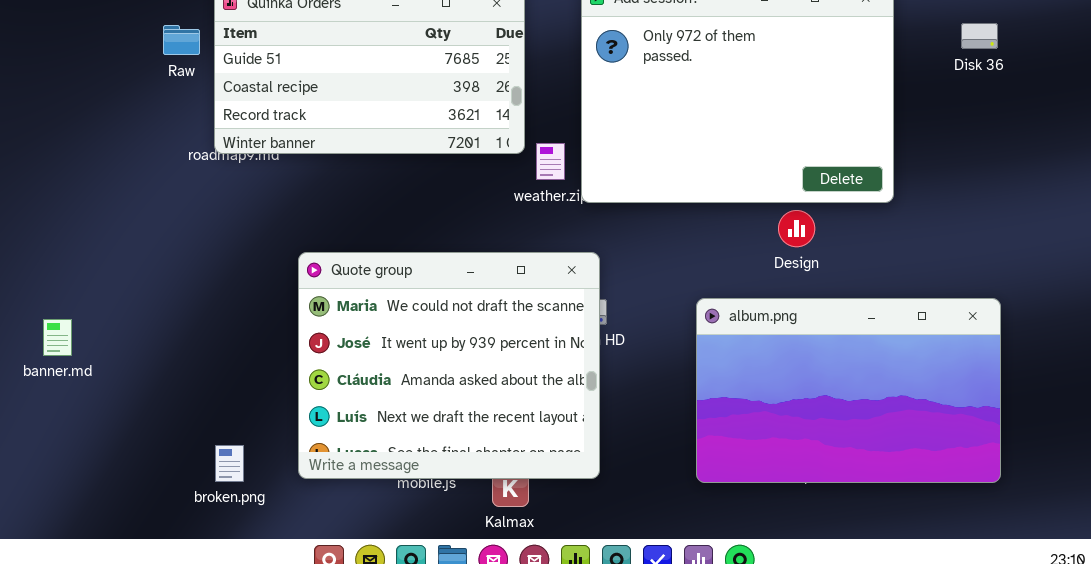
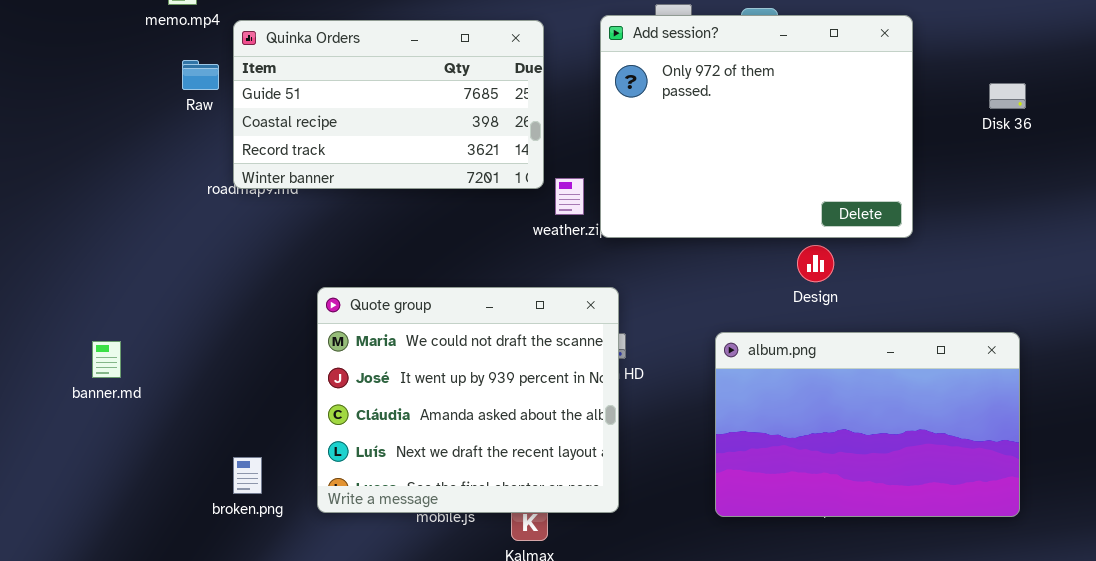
Disk 36: [961,23,998,49] -> [989,83,1026,109], moved
banner.md: [43,319,72,356] -> [92,341,121,378], moved
broken.png: [215,445,244,482] -> [233,457,262,494], moved

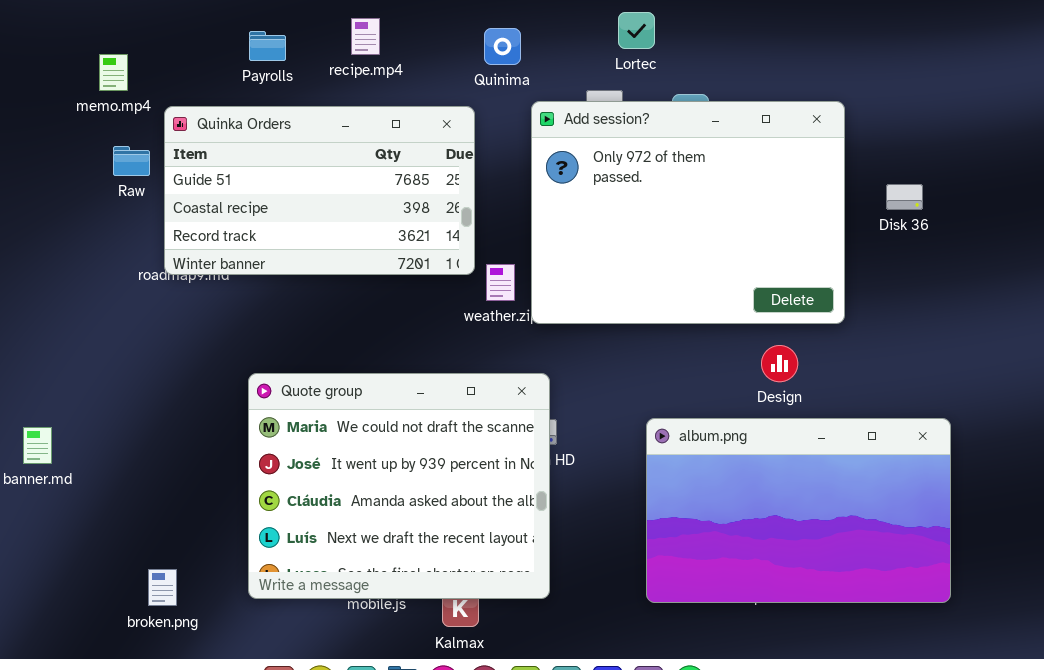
Disk 36: [989,83,1026,109] -> [886,184,923,210], moved
Design: [797,245,834,282] -> [761,345,798,382], moved
broken.png: [233,457,262,494] -> [148,569,177,606], moved

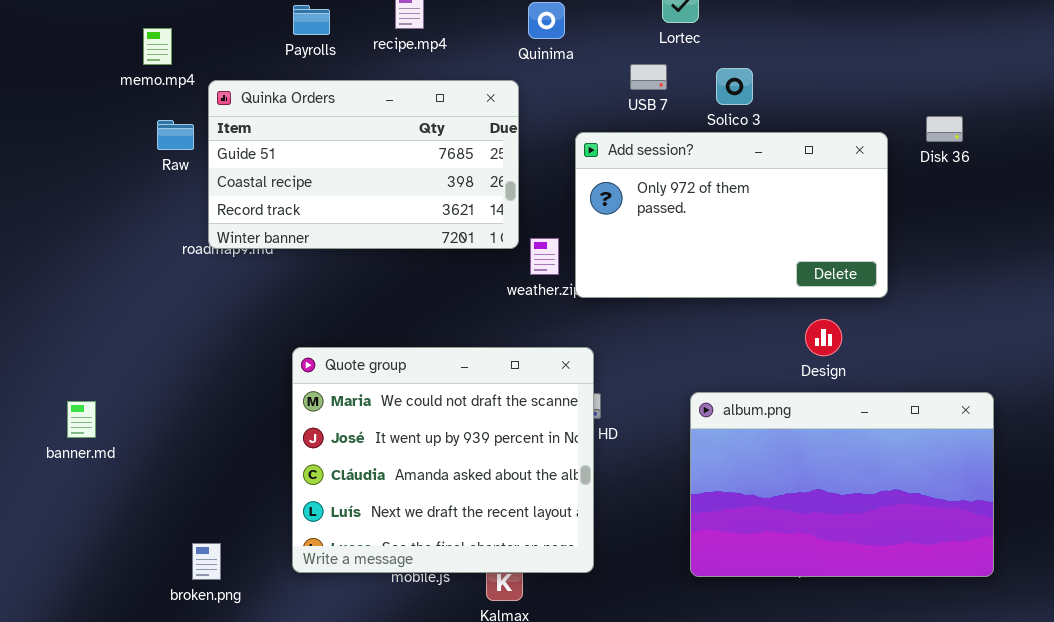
Add session?: [531,101,845,324] -> [575,132,888,298], resized
Disk 36: [886,184,923,210] -> [926,116,963,142], moved

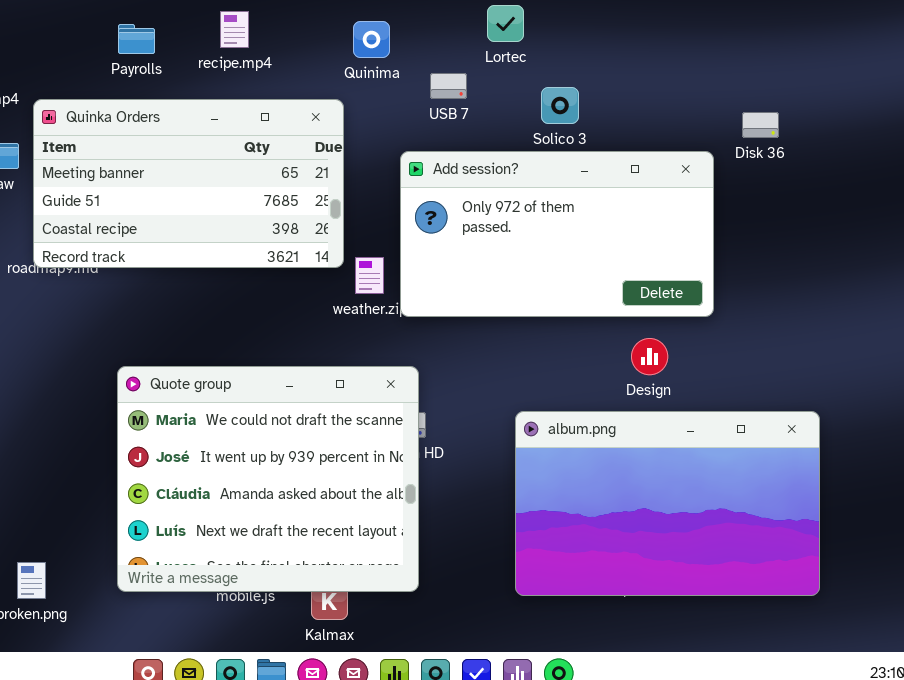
USB 7: [630,64,667,90] -> [430,73,467,99], moved
Quinka Orders: [208,80,519,249] -> [33,99,344,268], scrolled up 1 row
Disk 36: [926,116,963,142] -> [742,112,779,138], moved

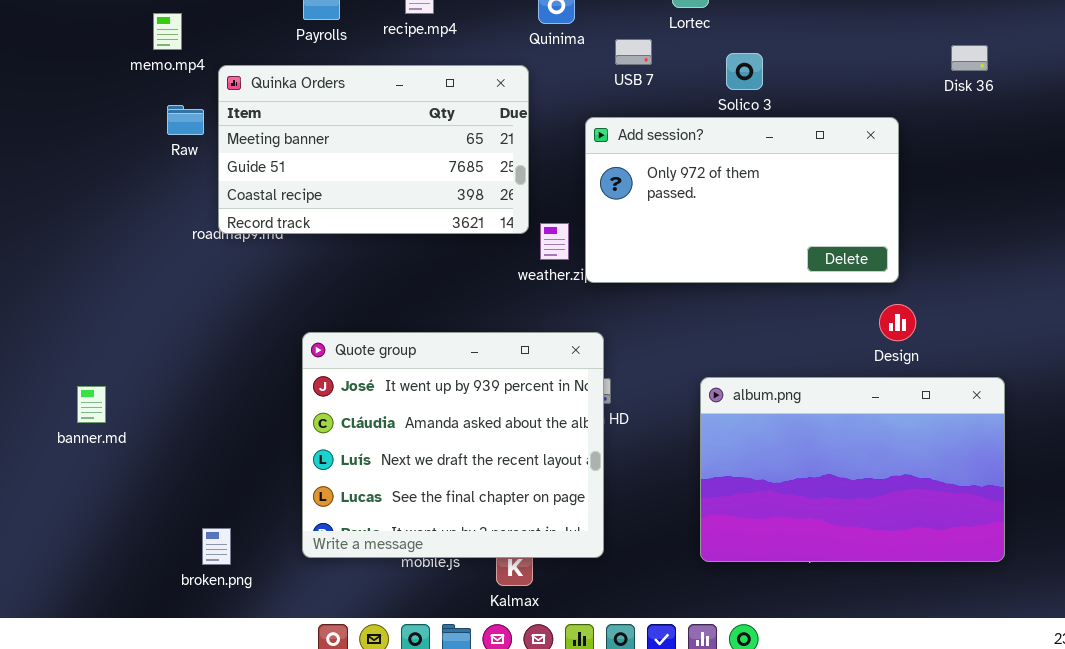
Disk 36: [742,112,779,138] -> [951,45,988,71], moved
Design: [631,338,668,375] -> [879,304,916,341], moved
Quote group: [117,366,419,592] -> [302,332,604,558], scrolled down 1 row

